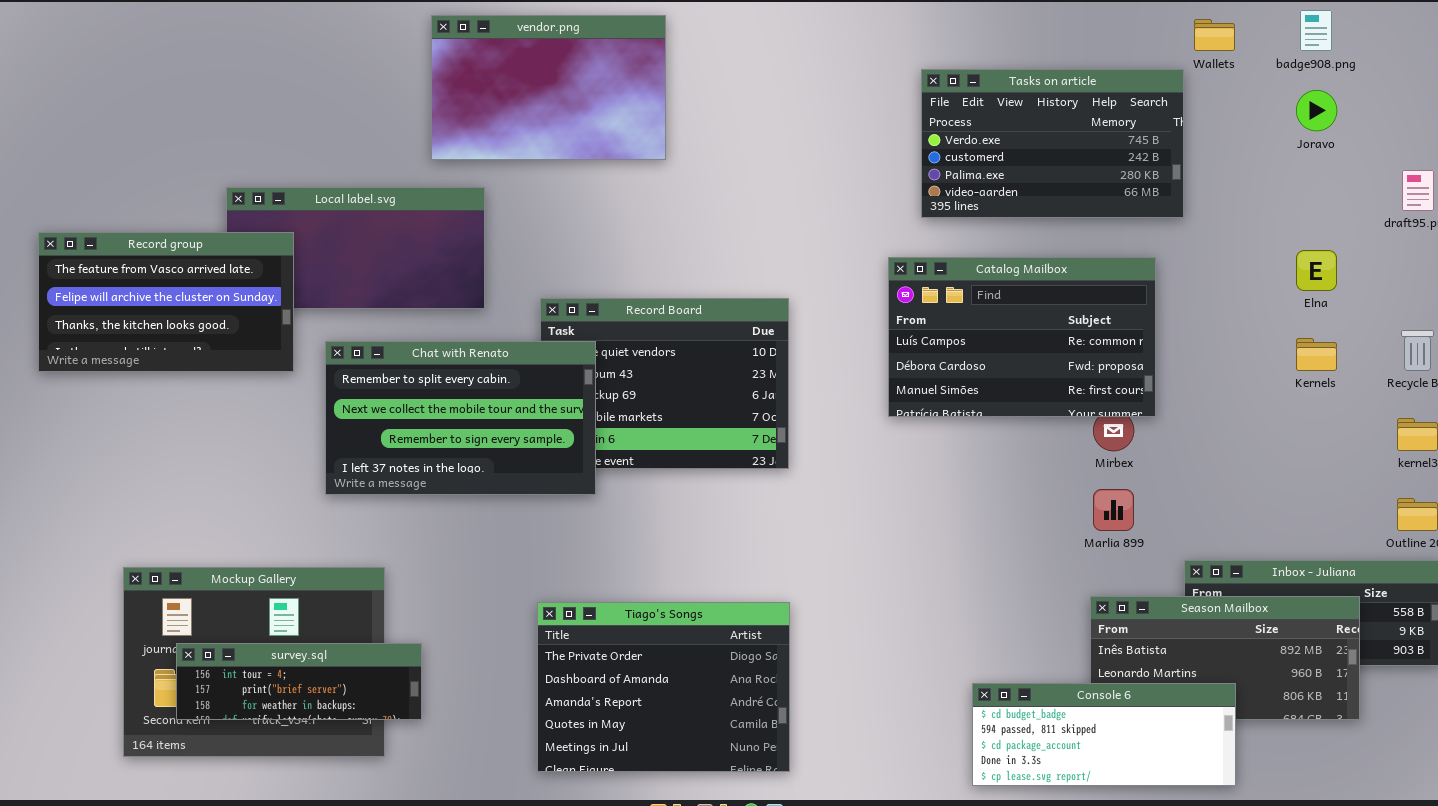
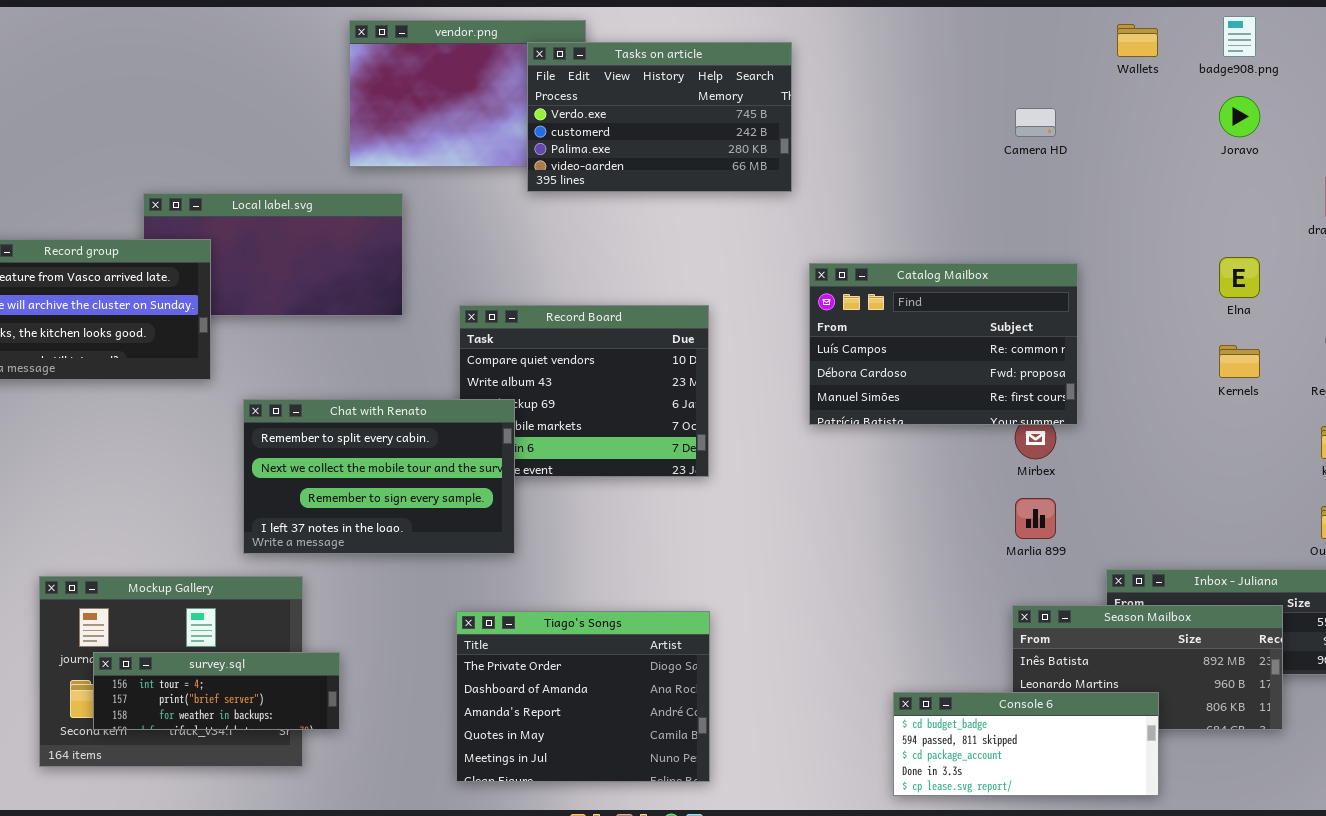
Tasks on article: [921,69,1184,218] -> [527,42,792,192], moved
Chat with Renato: [325,341,596,495] -> [243,399,515,554], moved

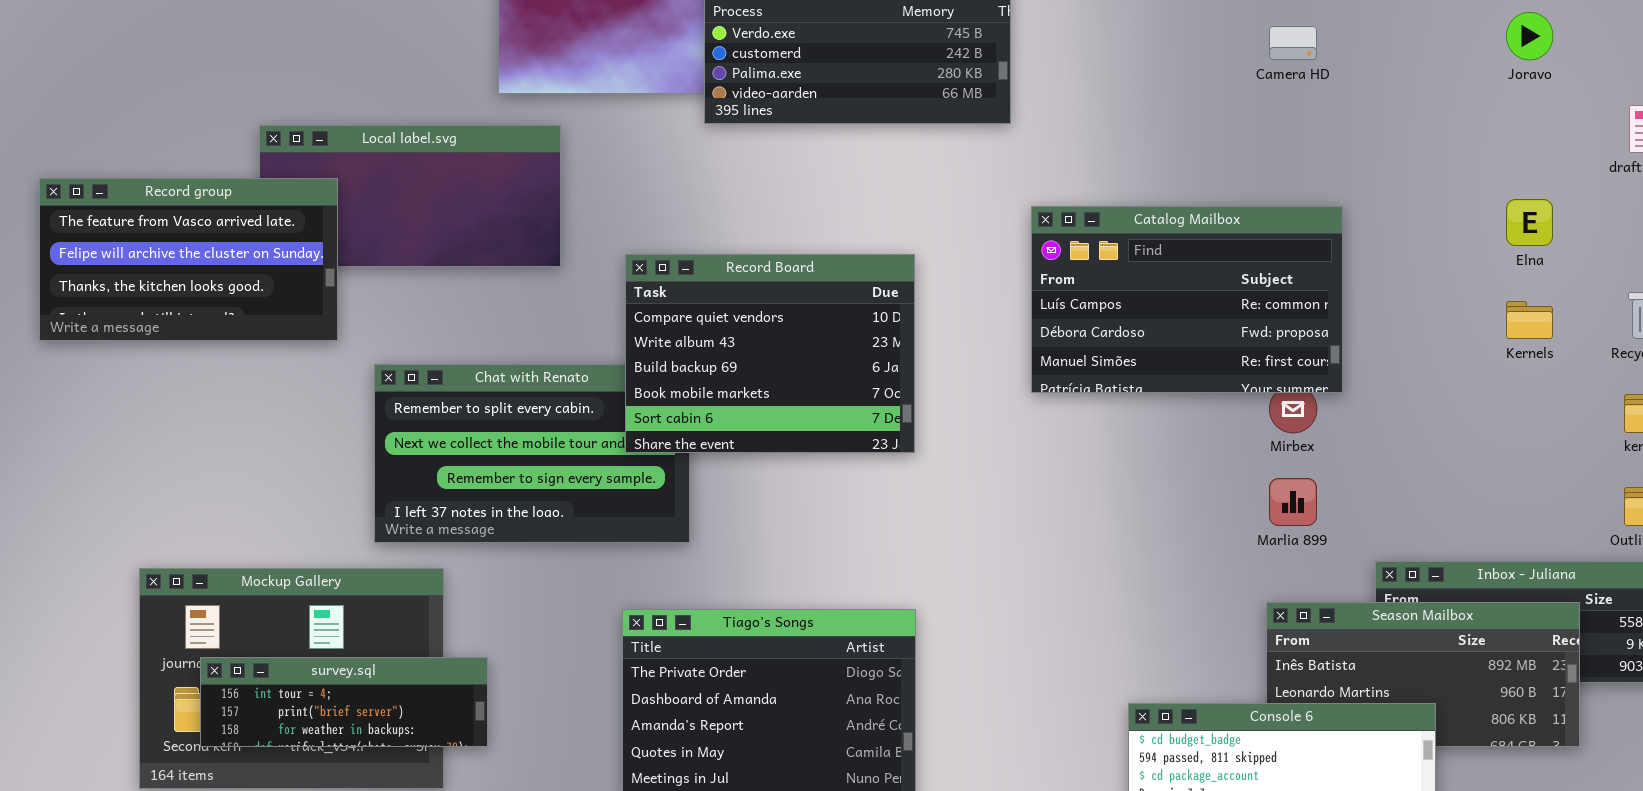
Record Board: [459,305,709,477] -> [625,254,915,453], raised

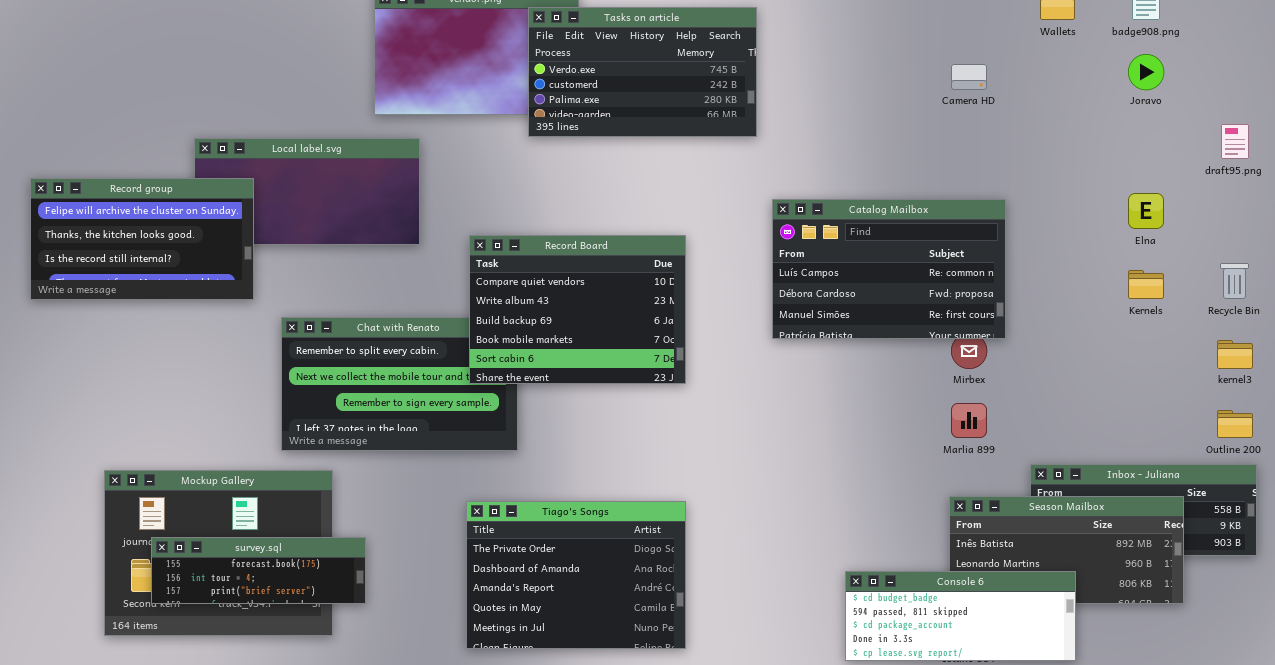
Record group: [39,178,338,341] -> [30,178,254,300], scrolled down 1 row
survey.sql: [200,657,488,747] -> [151,537,366,604], scrolled up 1 row

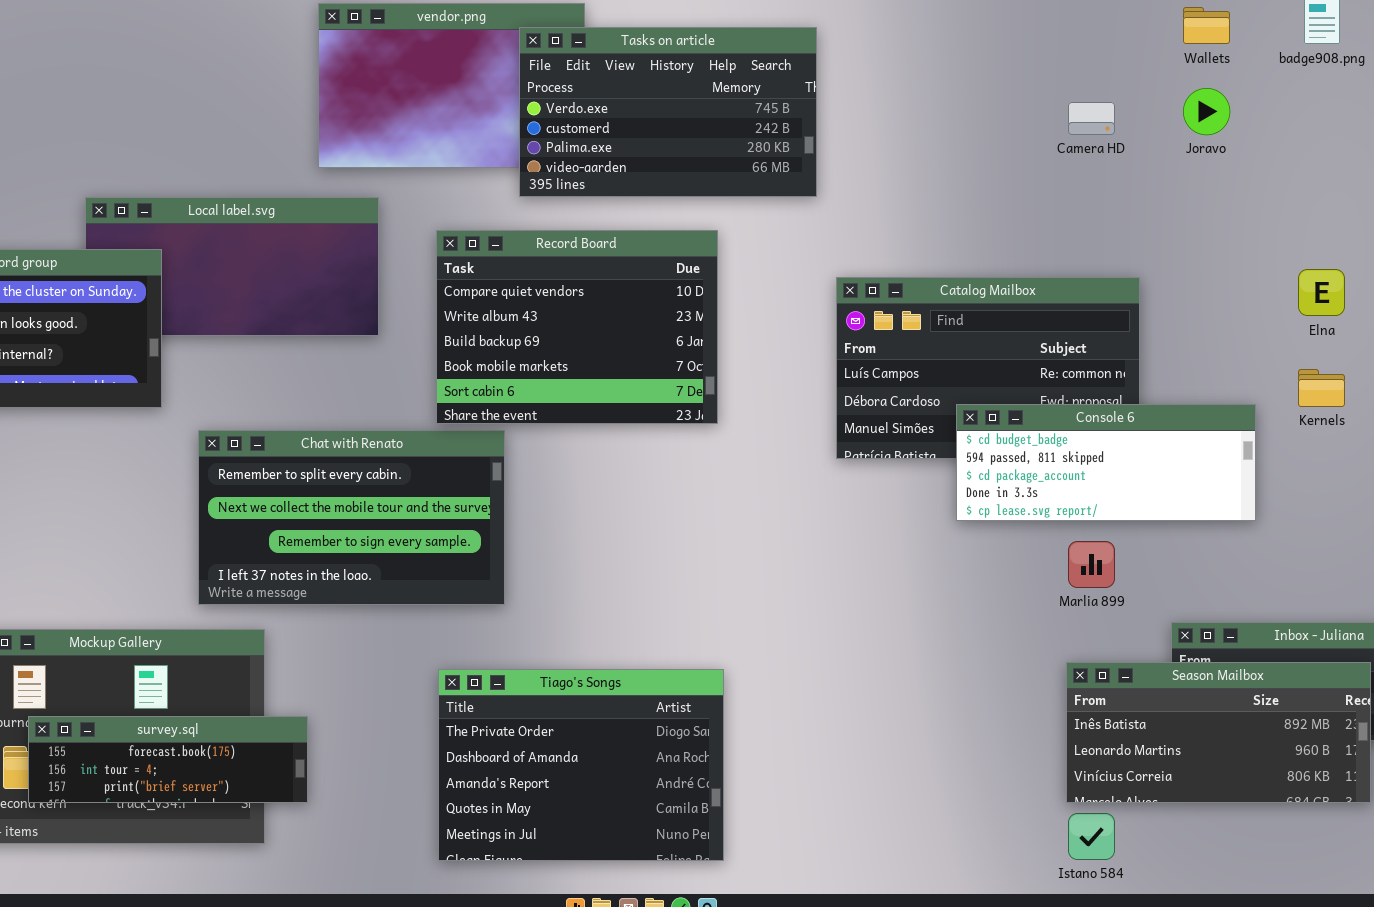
Joravo: [1128,54,1164,90] -> [1183,88,1230,135], moved
Record Board: [469,235,686,384] -> [436,230,718,424], moved
Console 6: [845,571,1076,661] -> [956,404,1256,521], moved

